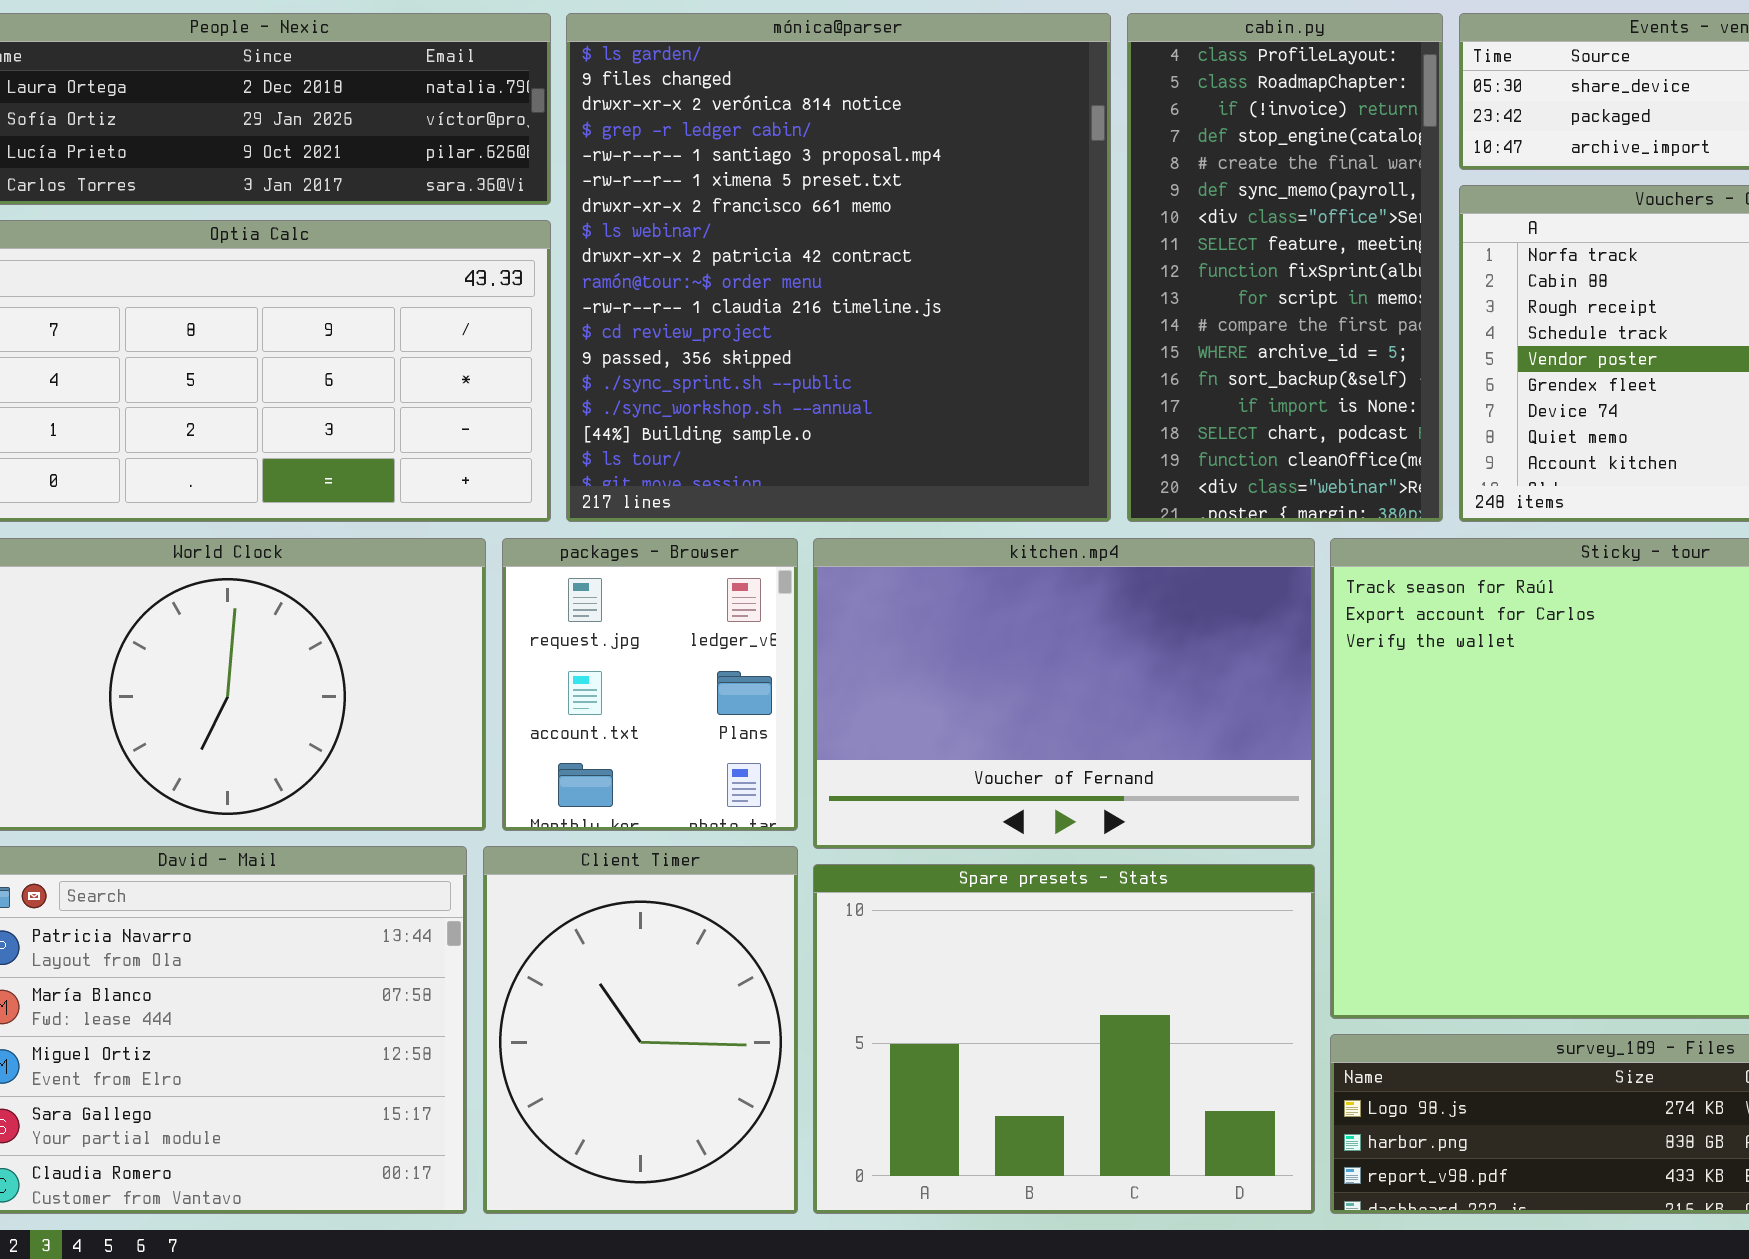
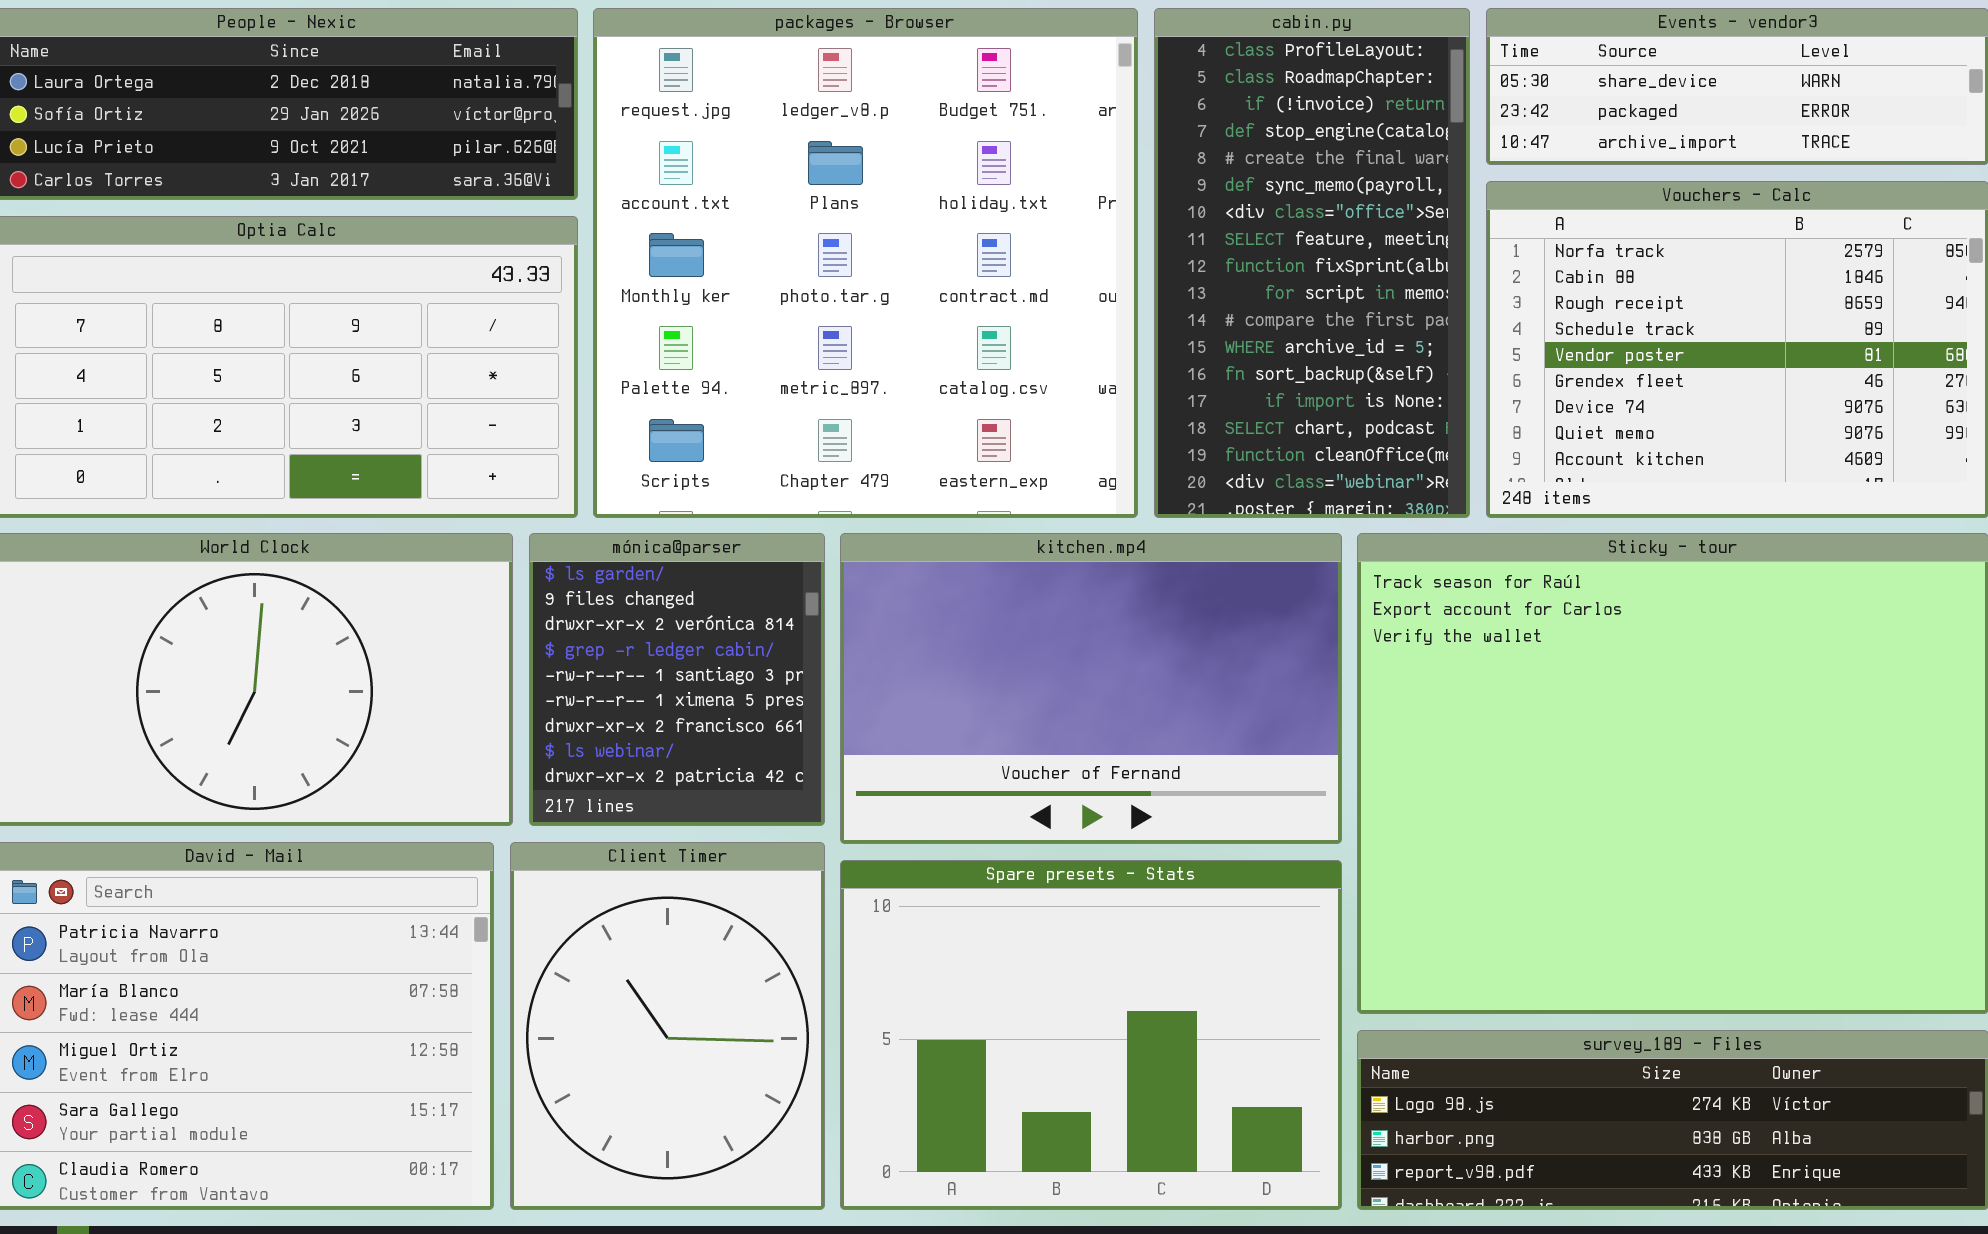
mónica@parser: [566,13,1111,522] -> [529,533,825,826], moved, resized
packages - Browser: [502,538,798,831] -> [593,8,1138,518], moved, resized

